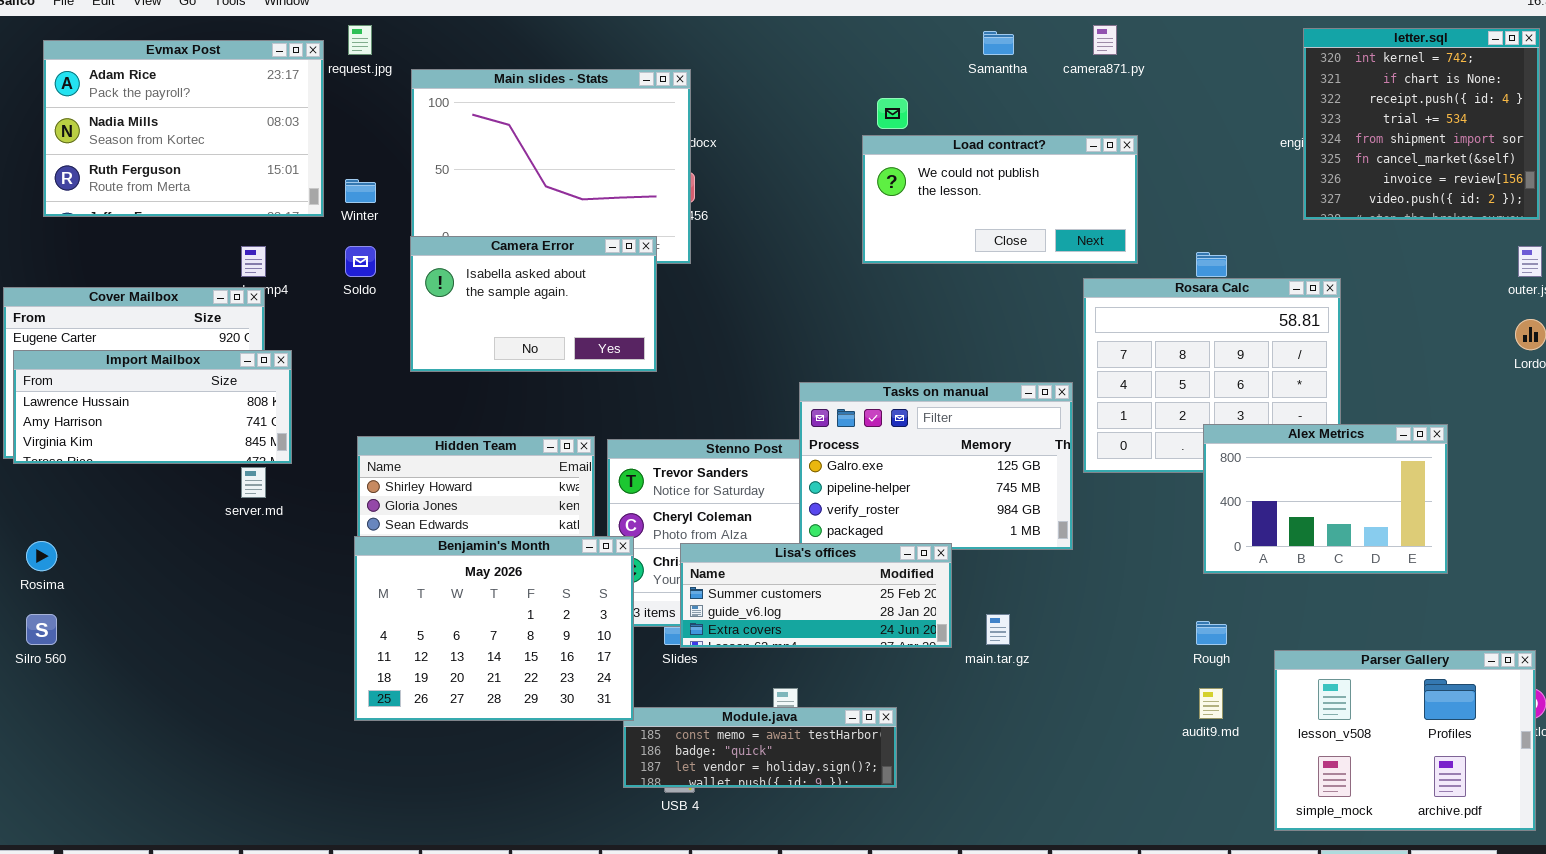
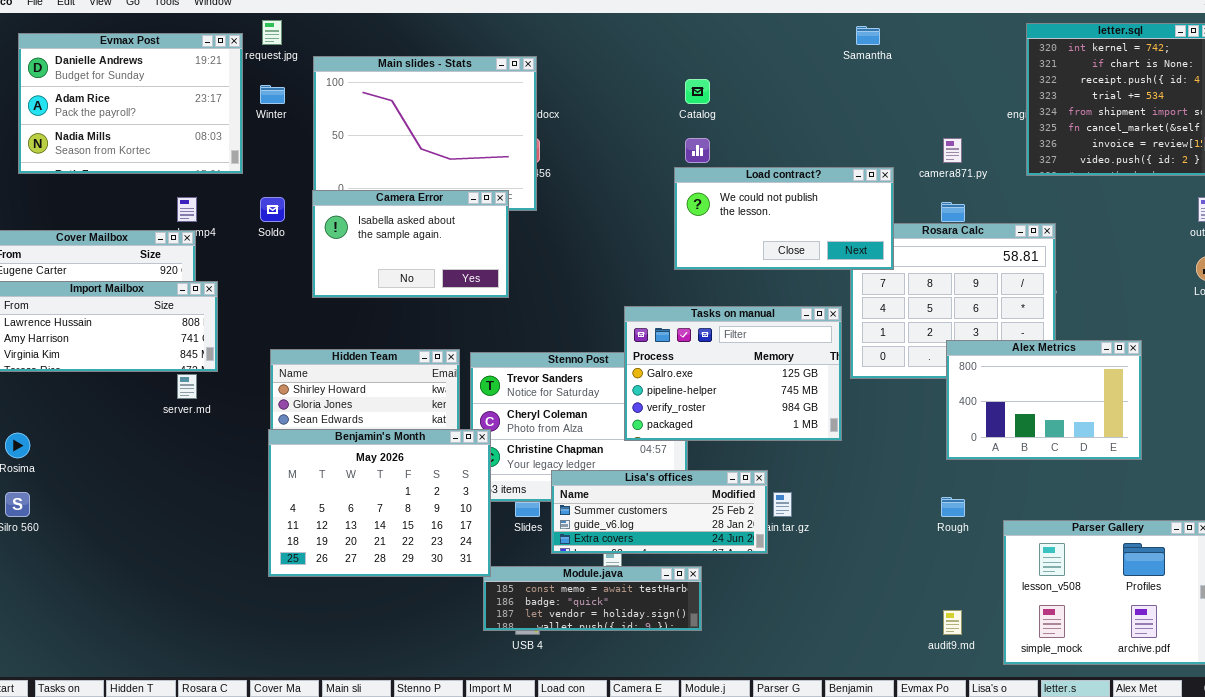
camera871.py: [1093,25,1117,55] -> [943,138,962,163], moved
Samantha: [983,31,1014,55] -> [856,26,880,45], moved
Evmax Post: [43,40,324,217] -> [18,33,243,174], scrolled up 1 row
Load contract?: [862,135,1138,264] -> [674,167,894,270], moved
Winter: [345,179,376,203] -> [260,85,285,104], moved
Lisa's offices: [680,543,952,648] -> [551,470,768,554], moved
audit9.md: [1199,688,1223,719] -> [943,610,962,635], moved

